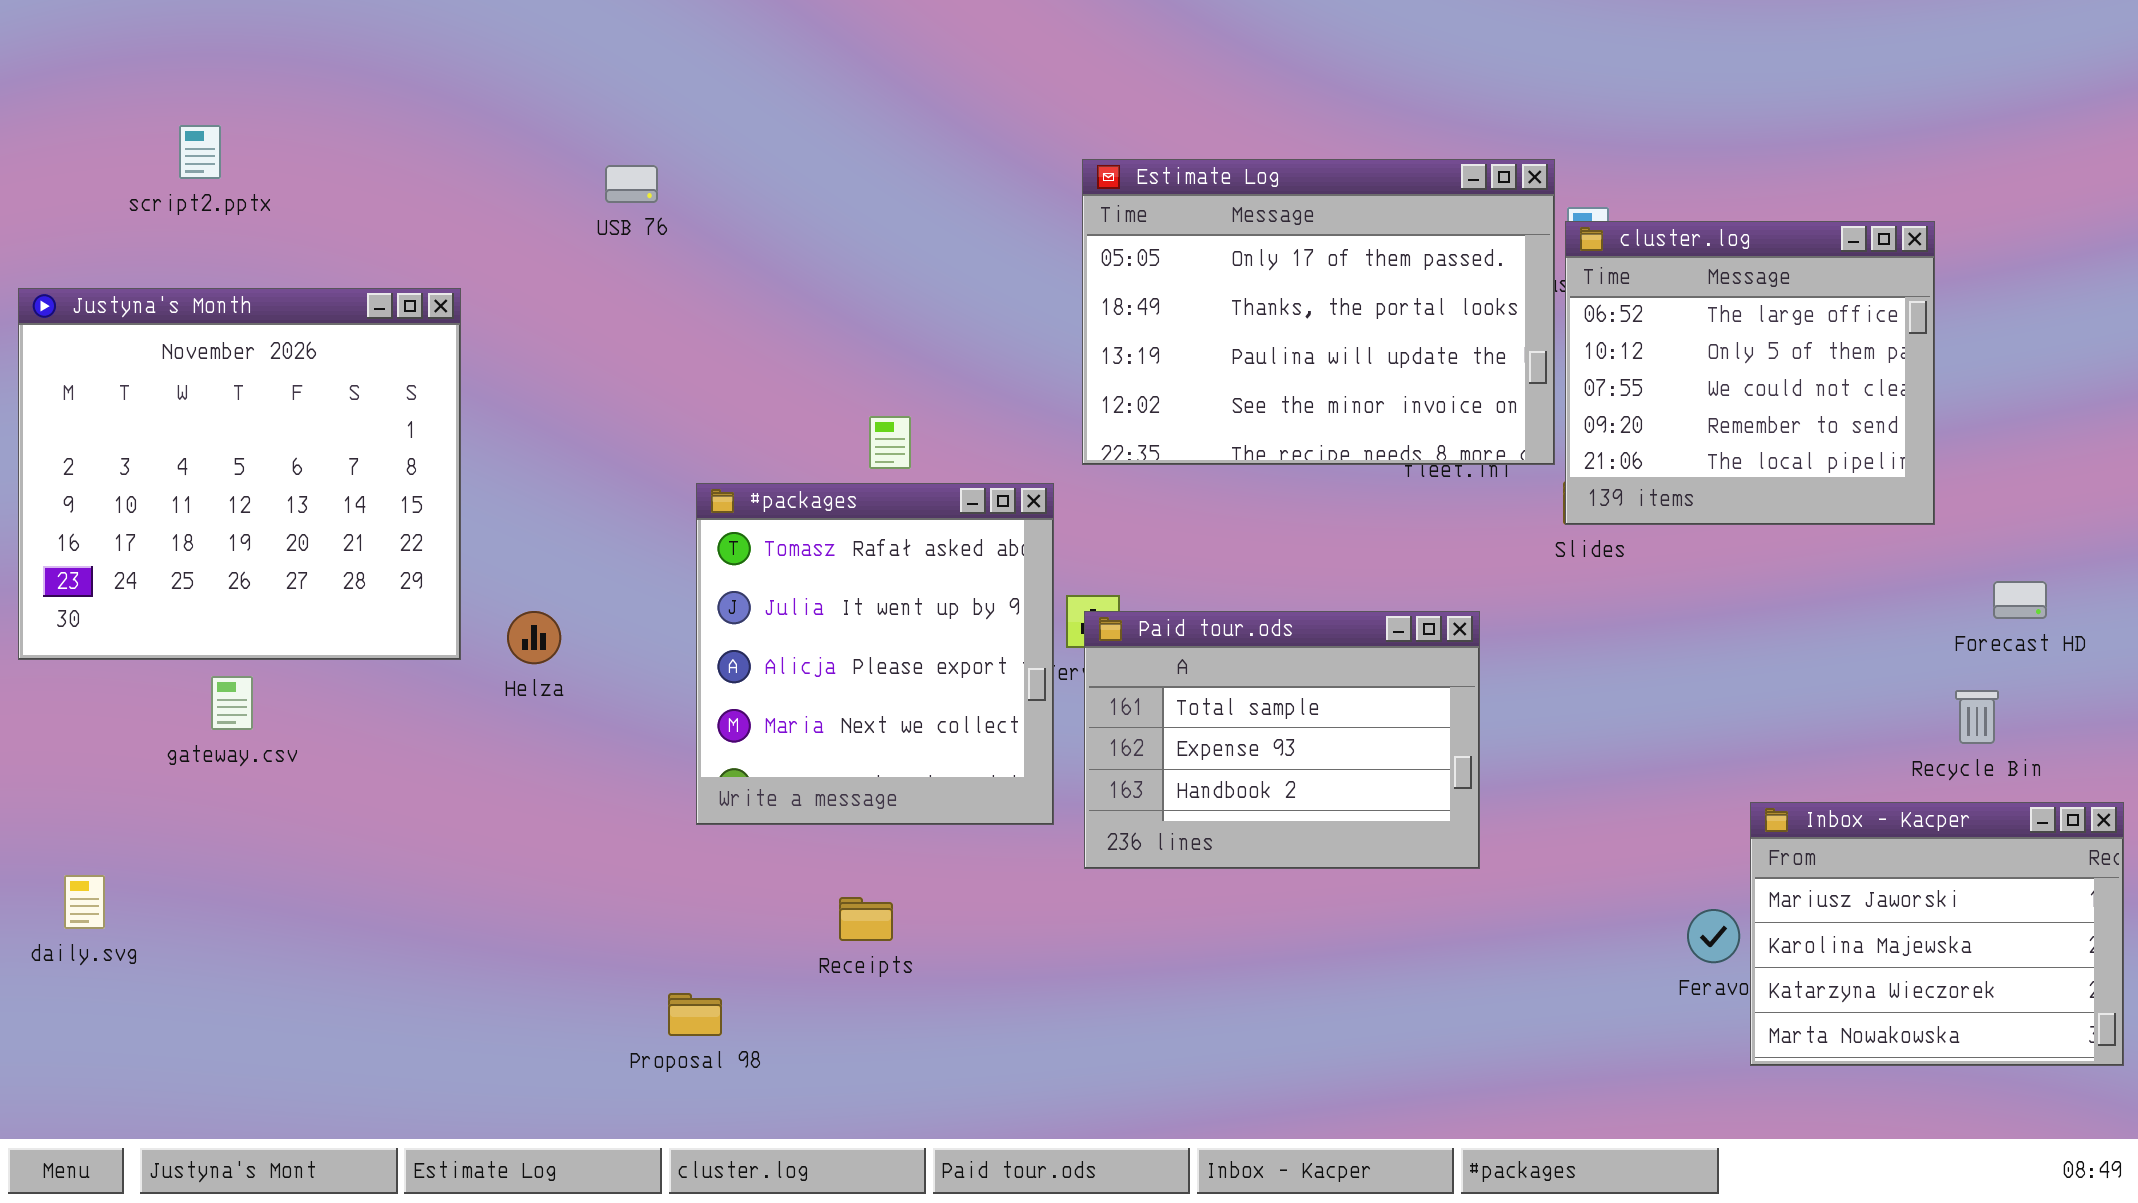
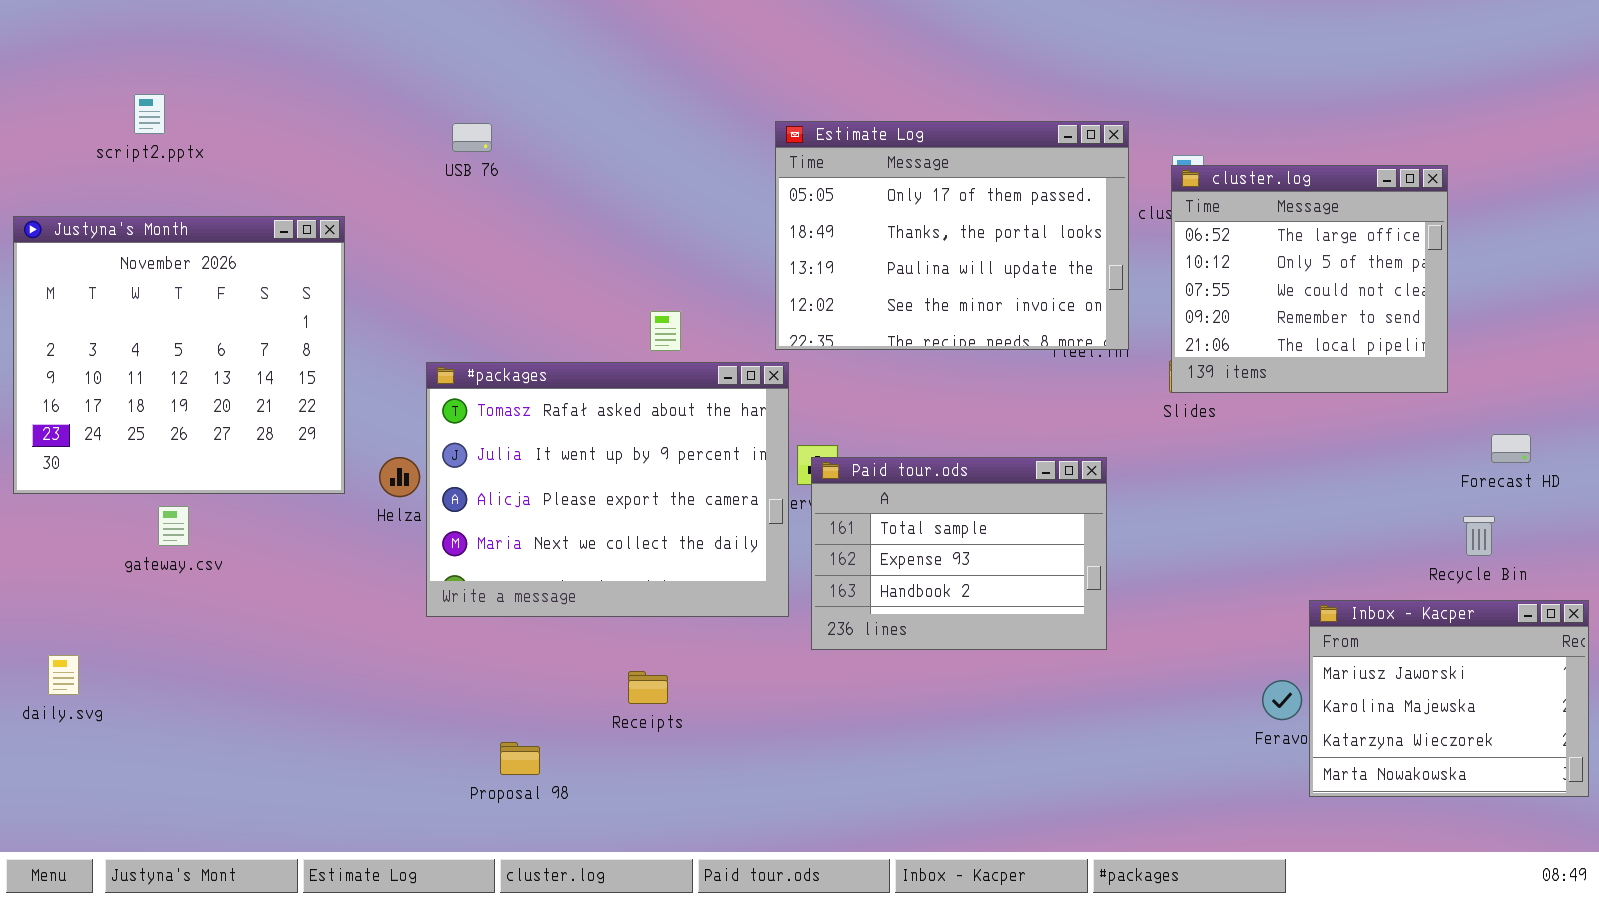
Estimate Log: [1082,159,1555,465] -> [775,121,1129,350], moved
#packages: [696,483,1054,825] -> [426,362,789,617], resized

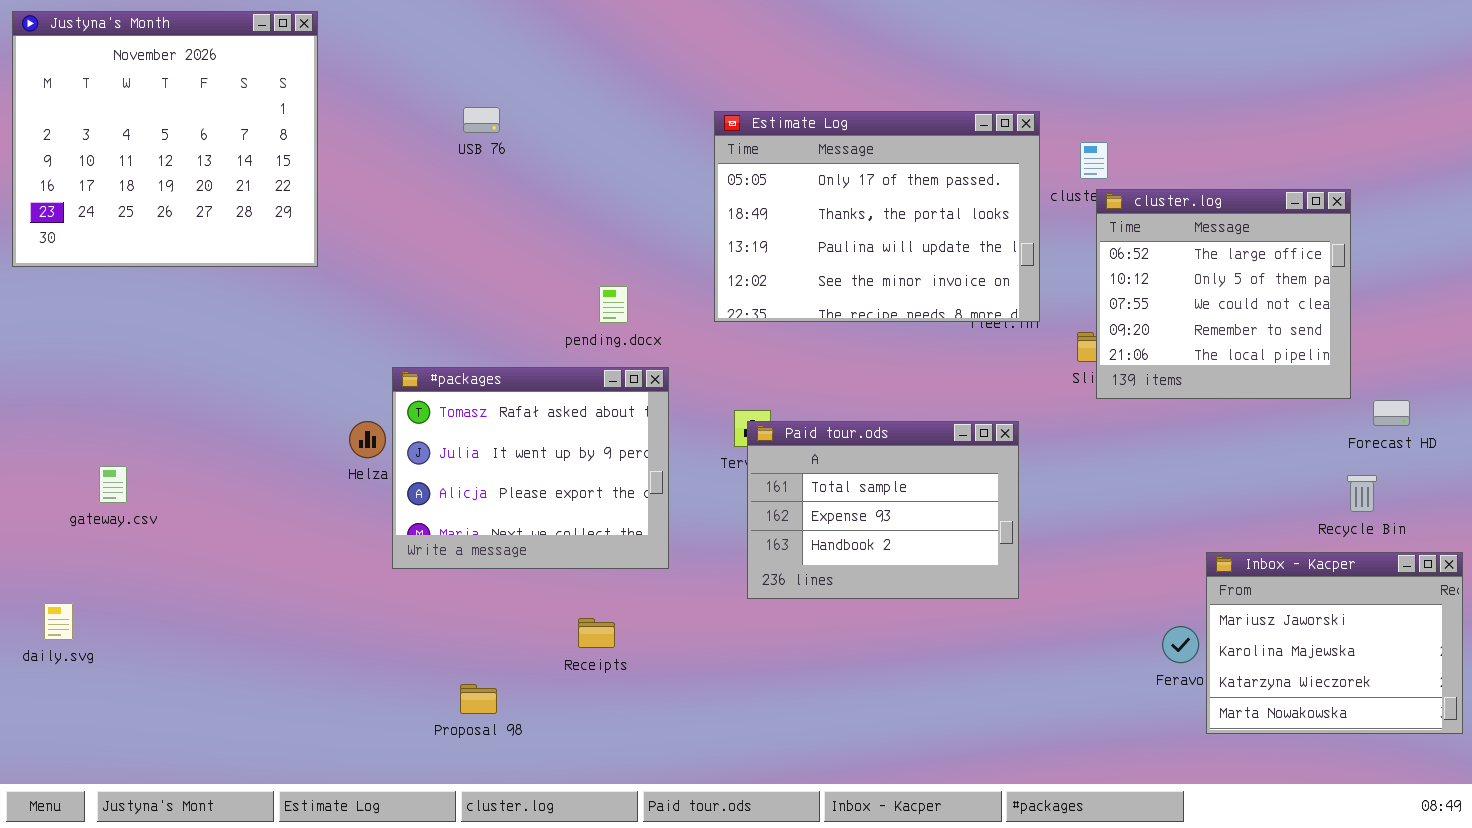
USB 76: [452,123,492,152] -> [463,107,500,133], moved
cluster.log: [1171,165,1448,393] -> [1096,189,1351,399], moved
Justyna's Month: [13,216,345,494] -> [12,11,318,267], moved
#packages: [426,362,789,617] -> [392,367,669,569], resized
gateway.csv: [158,506,189,546] -> [99,466,127,503], moved

